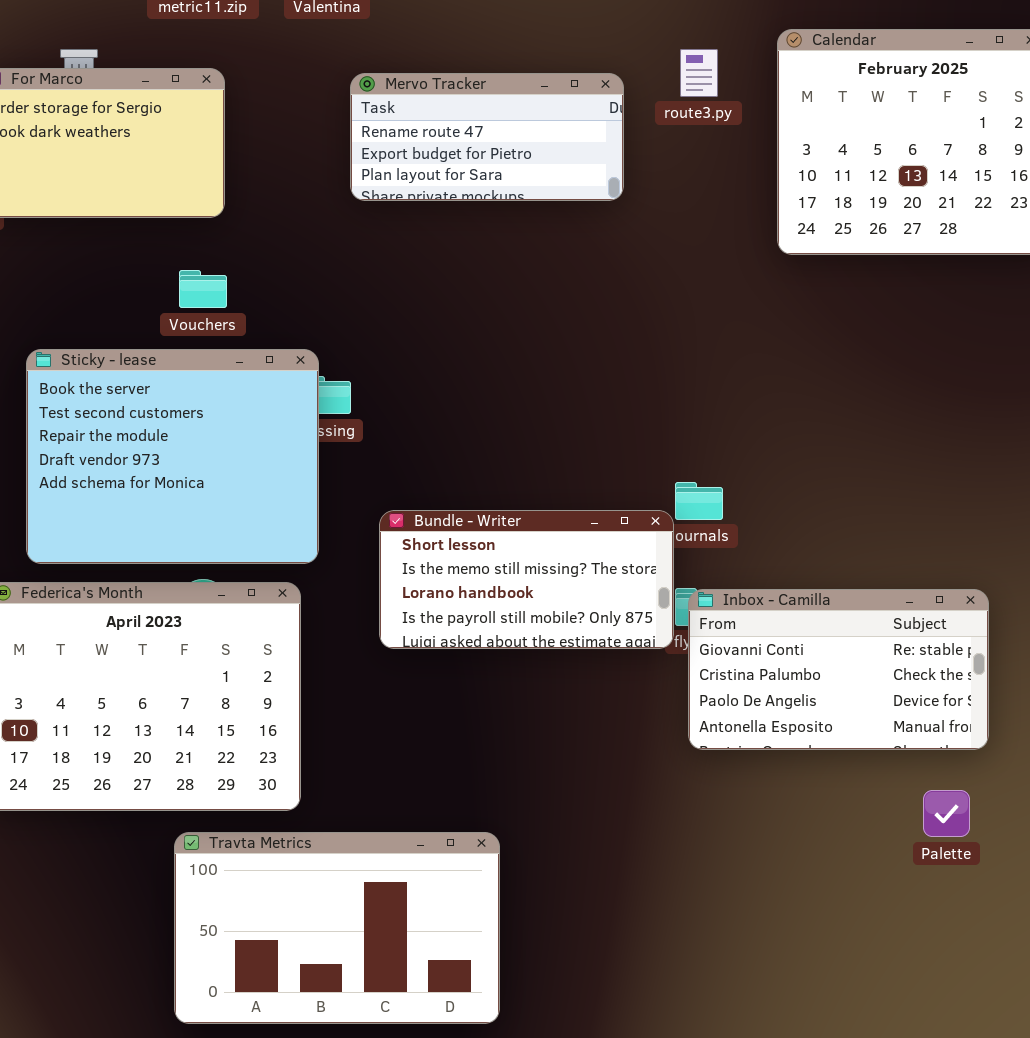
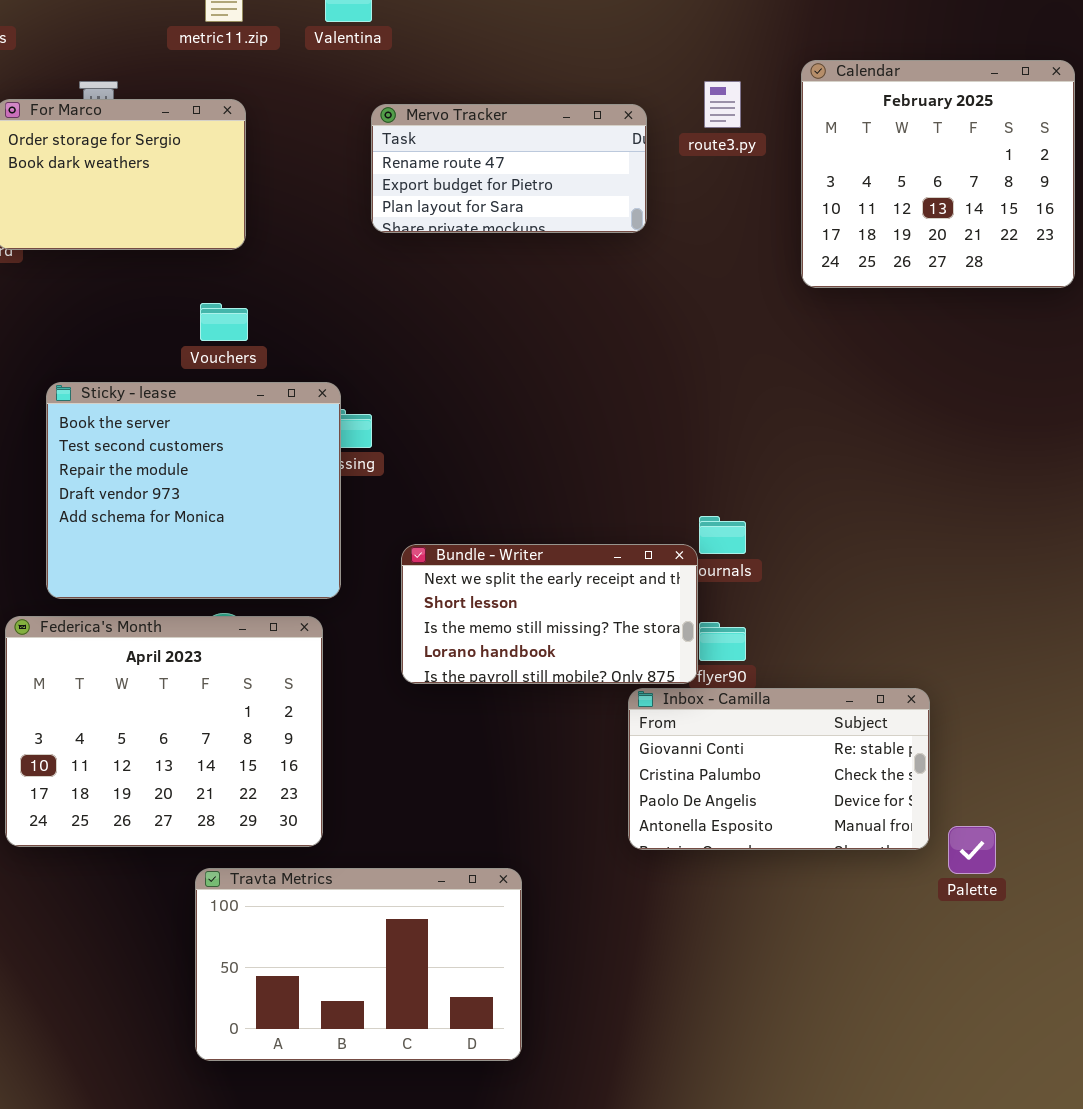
Bundle - Writer: [379,510,674,649] -> [401,544,698,684], scrolled up 1 row
Inbox - Camilla: [688,589,989,750] -> [628,688,930,850], moved

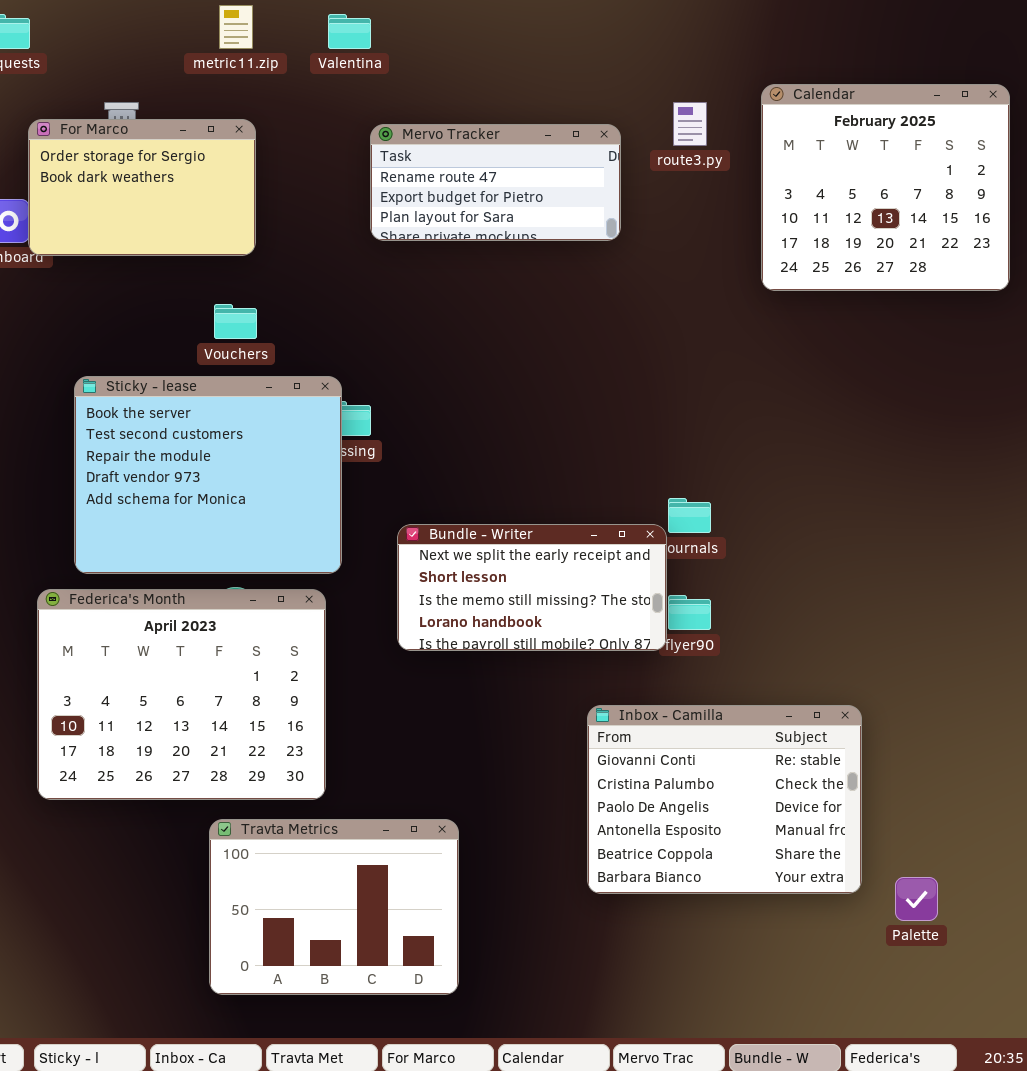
Inbox - Camilla: [628,688,930,850] -> [587,705,862,894], moved, resized
Palette: [948,826,996,874] -> [895,877,938,921], moved
Travta Metrics: [195,868,522,1061] -> [209,819,459,995], resized

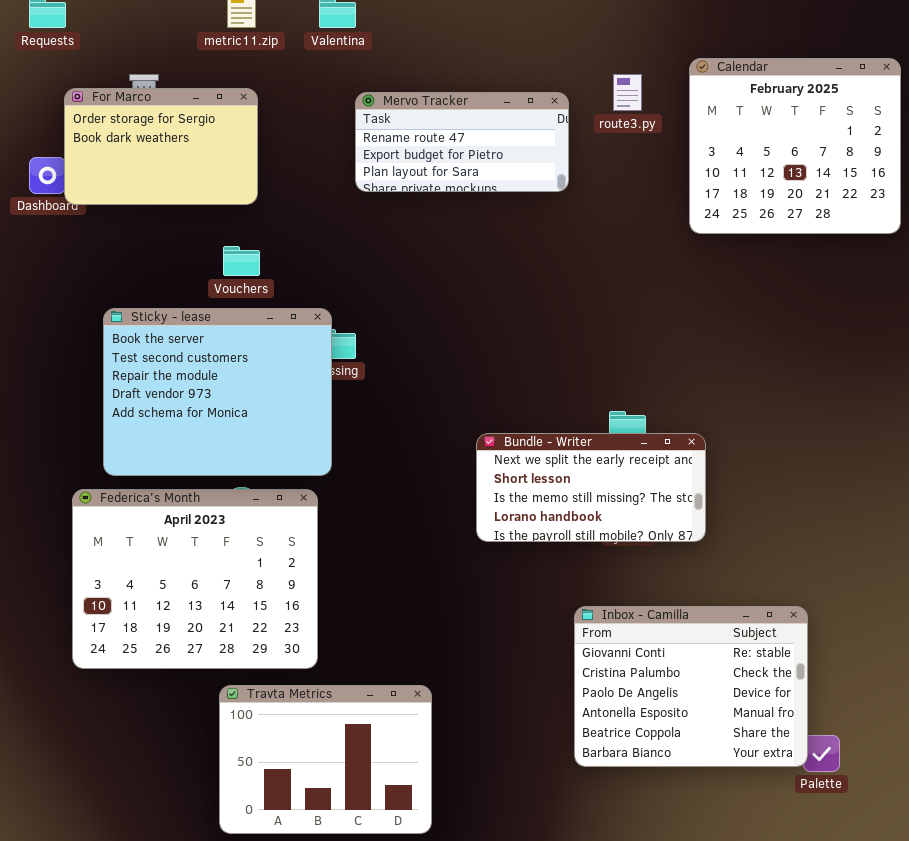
Bundle - Writer: [397,524,667,651] -> [476,433,706,542], moved
Inbox - Camilla: [587,705,862,894] -> [574,606,808,767], moved

